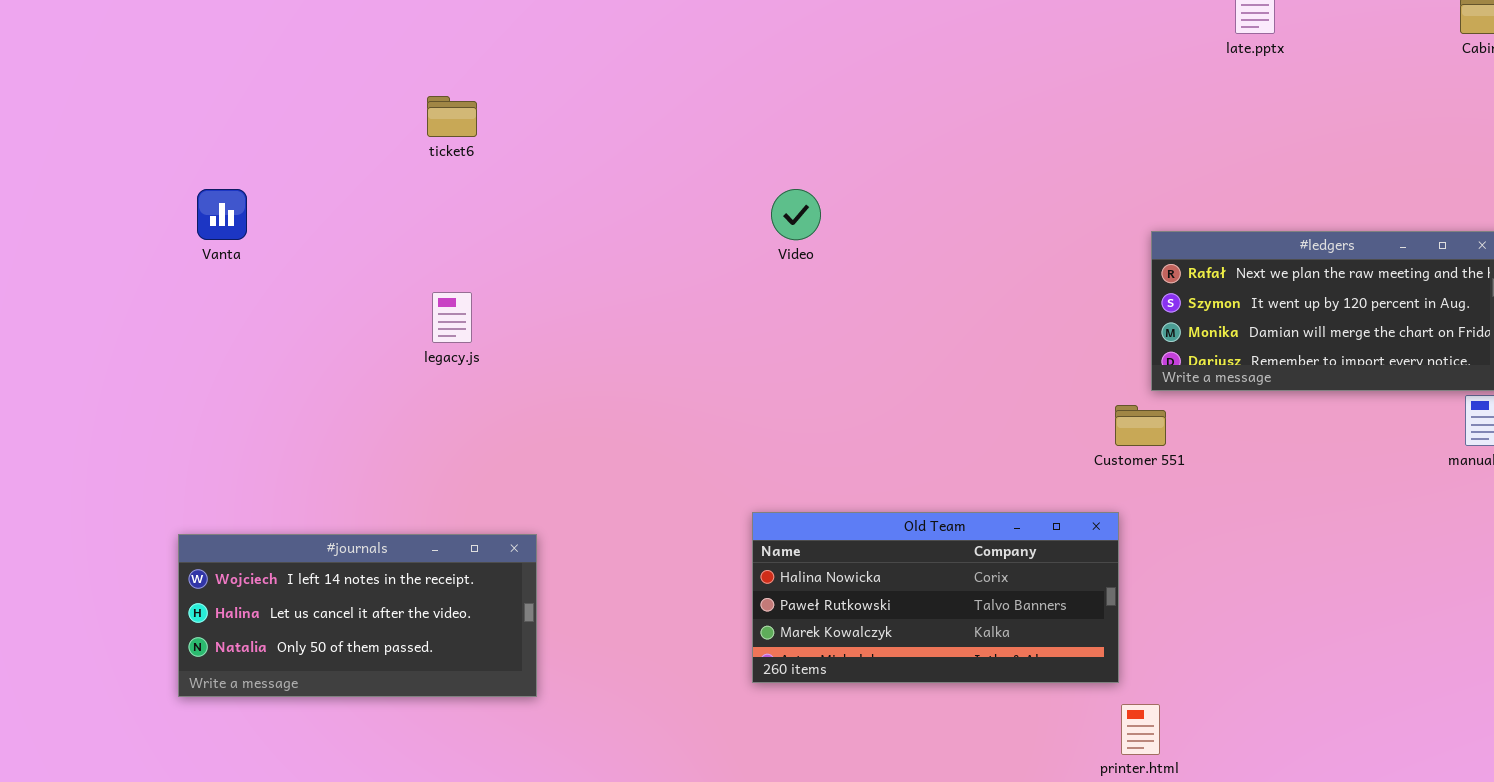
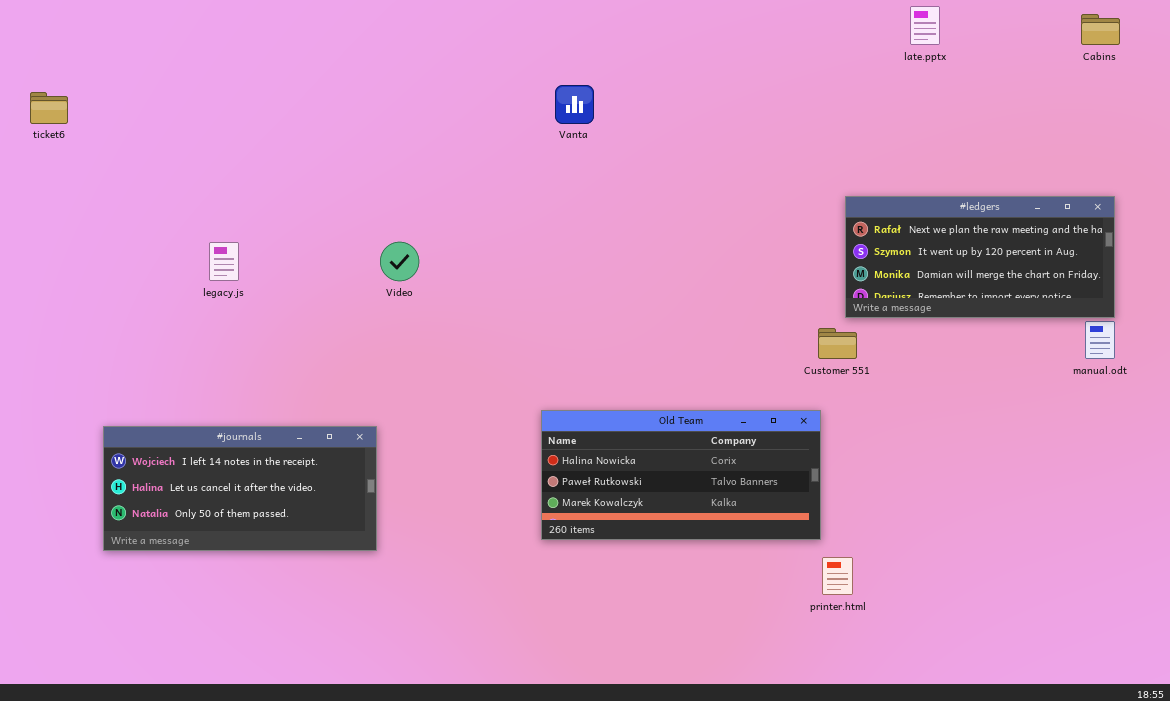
ticket6: [427,96,477,137] -> [30,92,68,124], moved
Vanta: [197,189,247,240] -> [555,85,594,124], moved
Video: [771,189,821,240] -> [380,242,419,281], moved
legacy.js: [432,292,472,343] -> [209,242,239,281], moved

